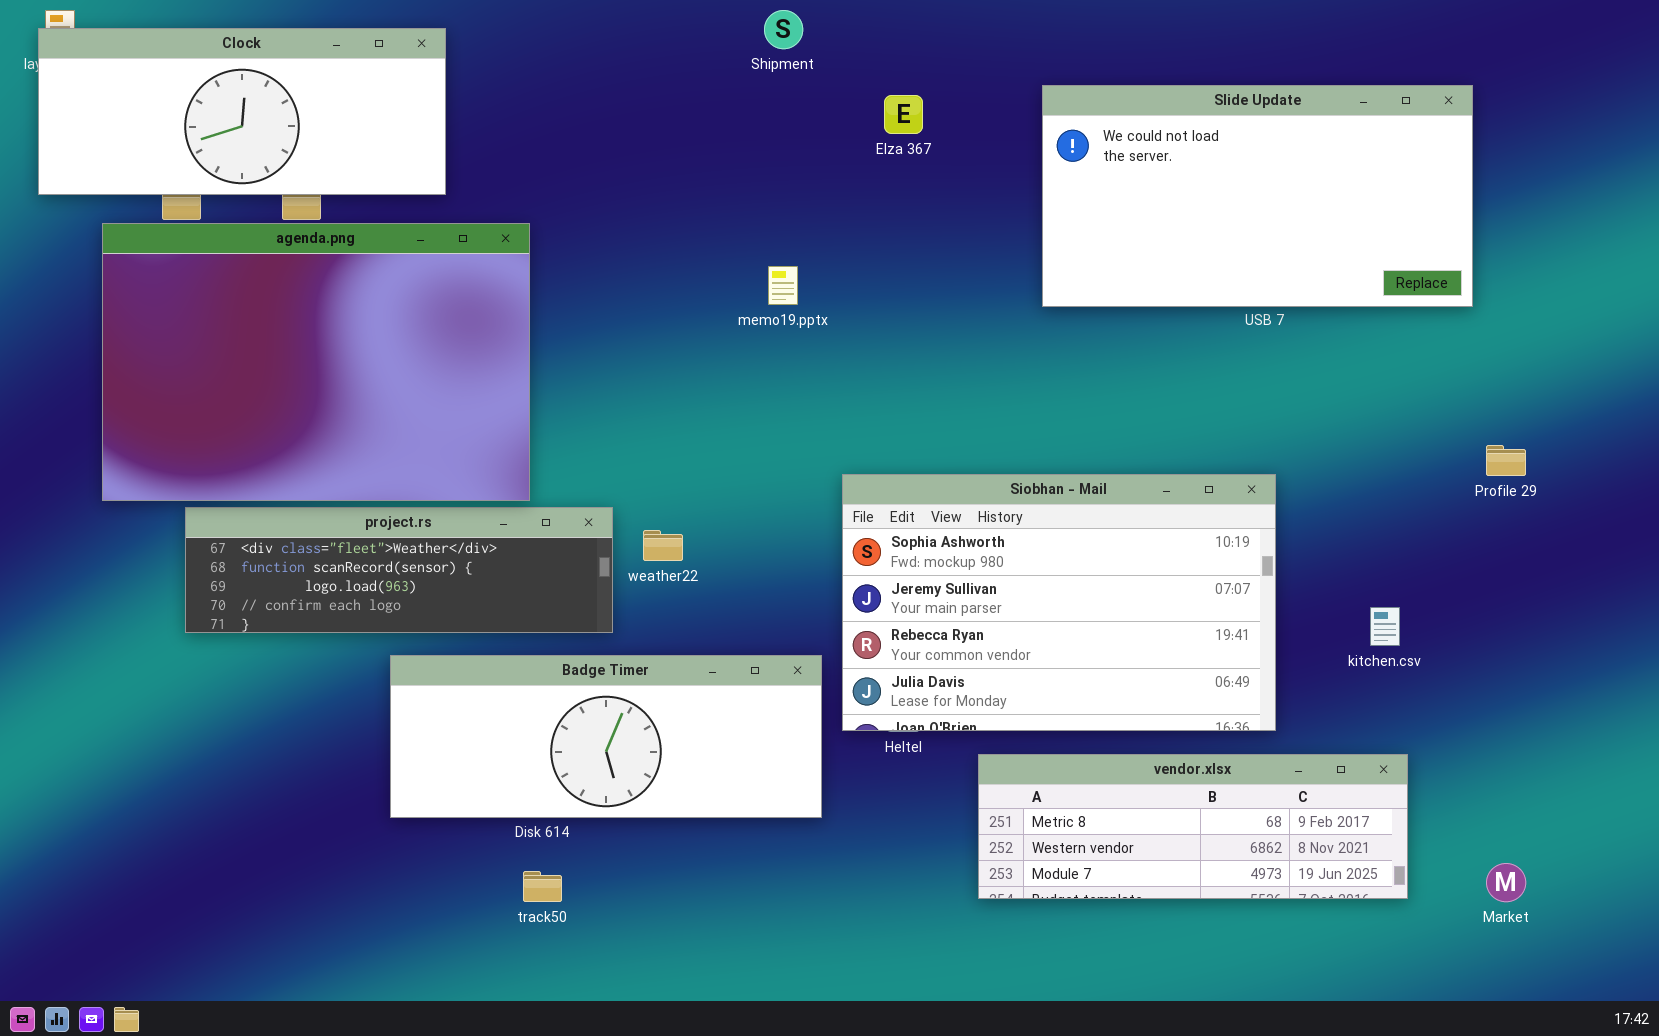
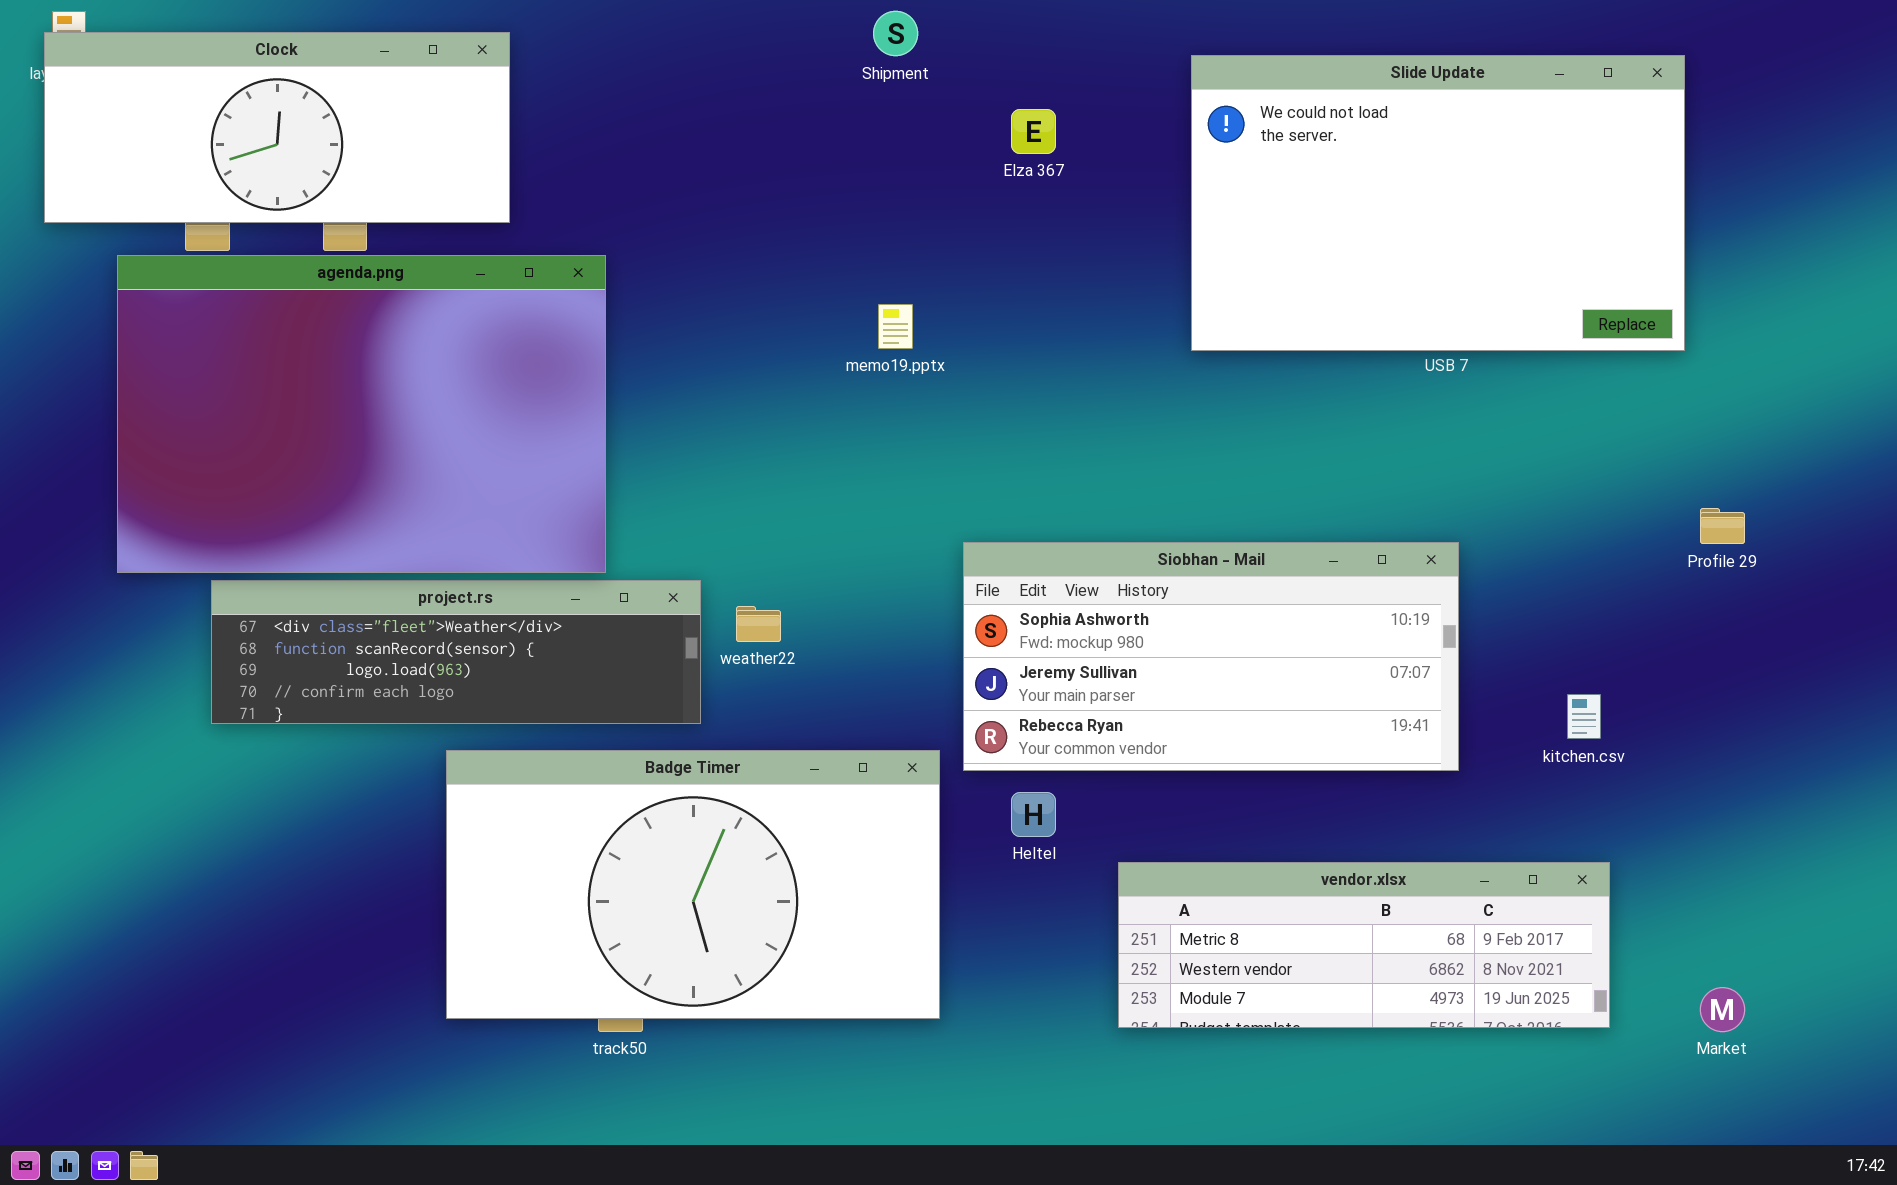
Slide Update: [1042,85,1473,307] -> [1191,55,1685,351], resized
Siobhan - Mail: [842,474,1276,731] -> [963,542,1459,771], resized
Badge Timer: [390,655,822,818] -> [446,750,940,1019], resized

